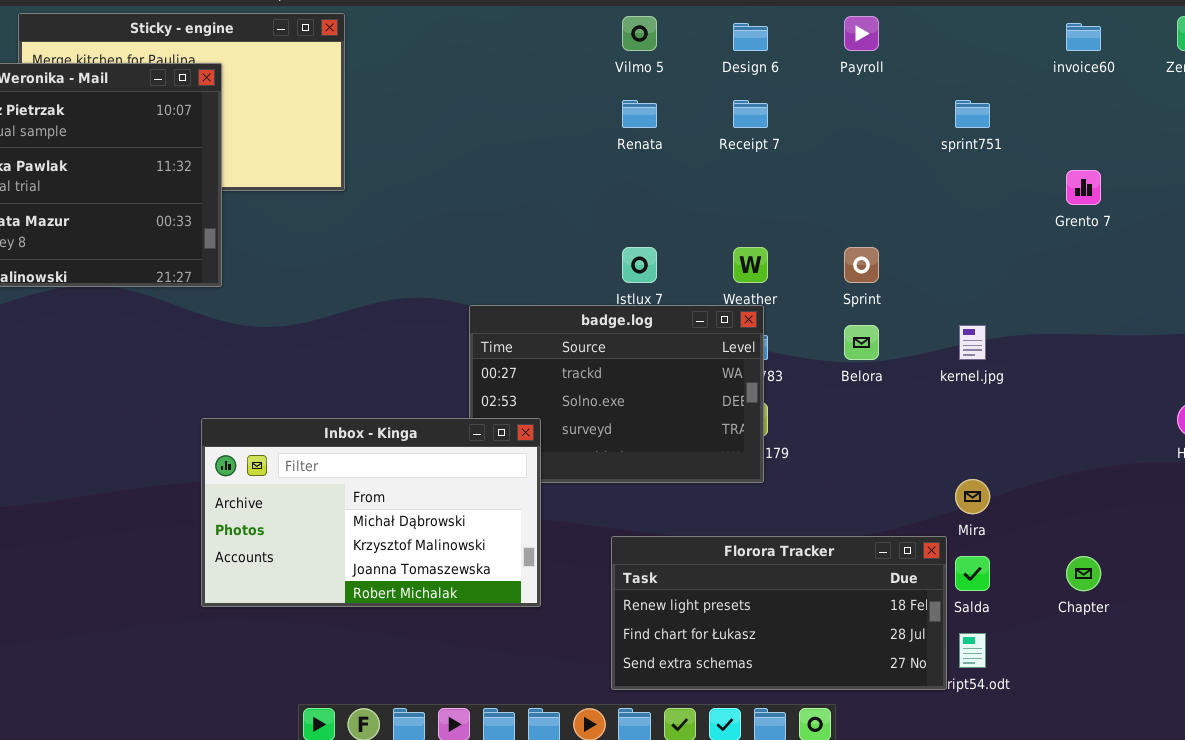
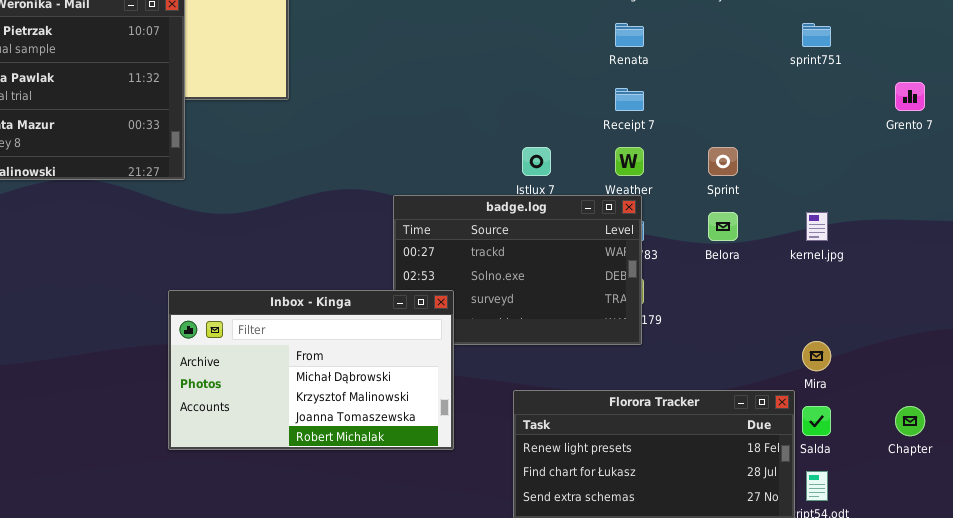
Renata: [622,100,657,128] -> [615,23,644,47], moved
Receipt 7: [733,100,768,128] -> [615,88,644,111], moved

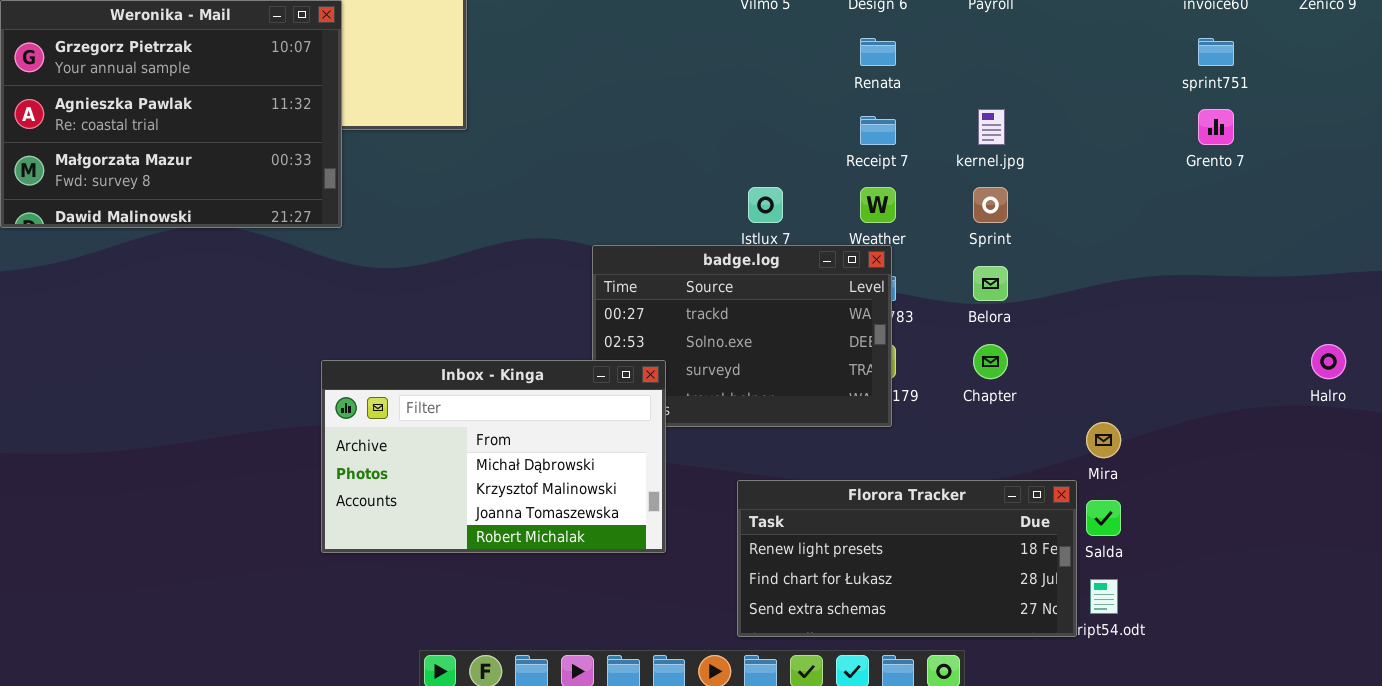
sprint751: [802,23,831,47] -> [1198,38,1234,66], moved
kernel.jpg: [806,212,828,241] -> [978,109,1005,145], moved
Chapter: [895,406,925,436] -> [973,344,1008,379], moved

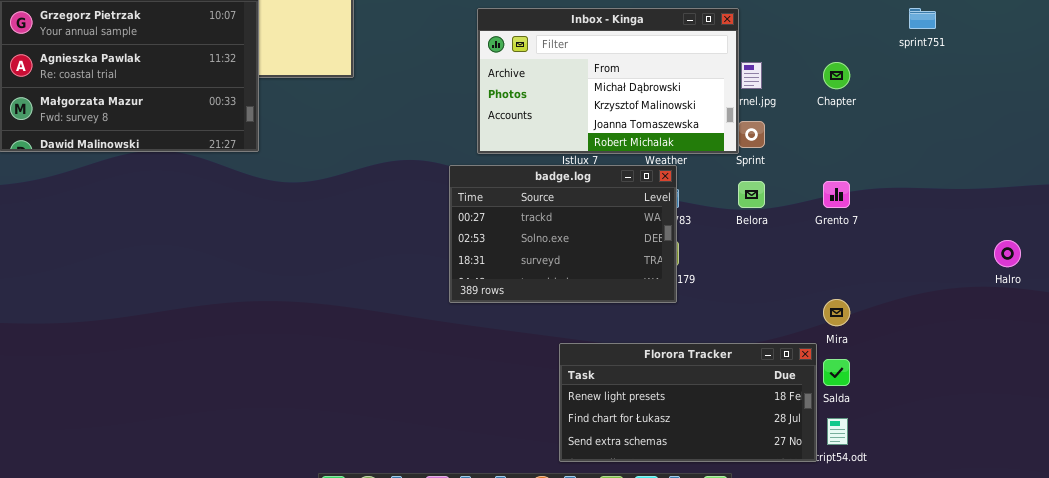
Grento 7: [1198,109,1234,145] -> [823,181,850,208], moved
Chapter: [973,344,1008,379] -> [823,62,850,89], moved
Inbox - Kinga: [321,360,666,553] -> [477,8,739,154], moved

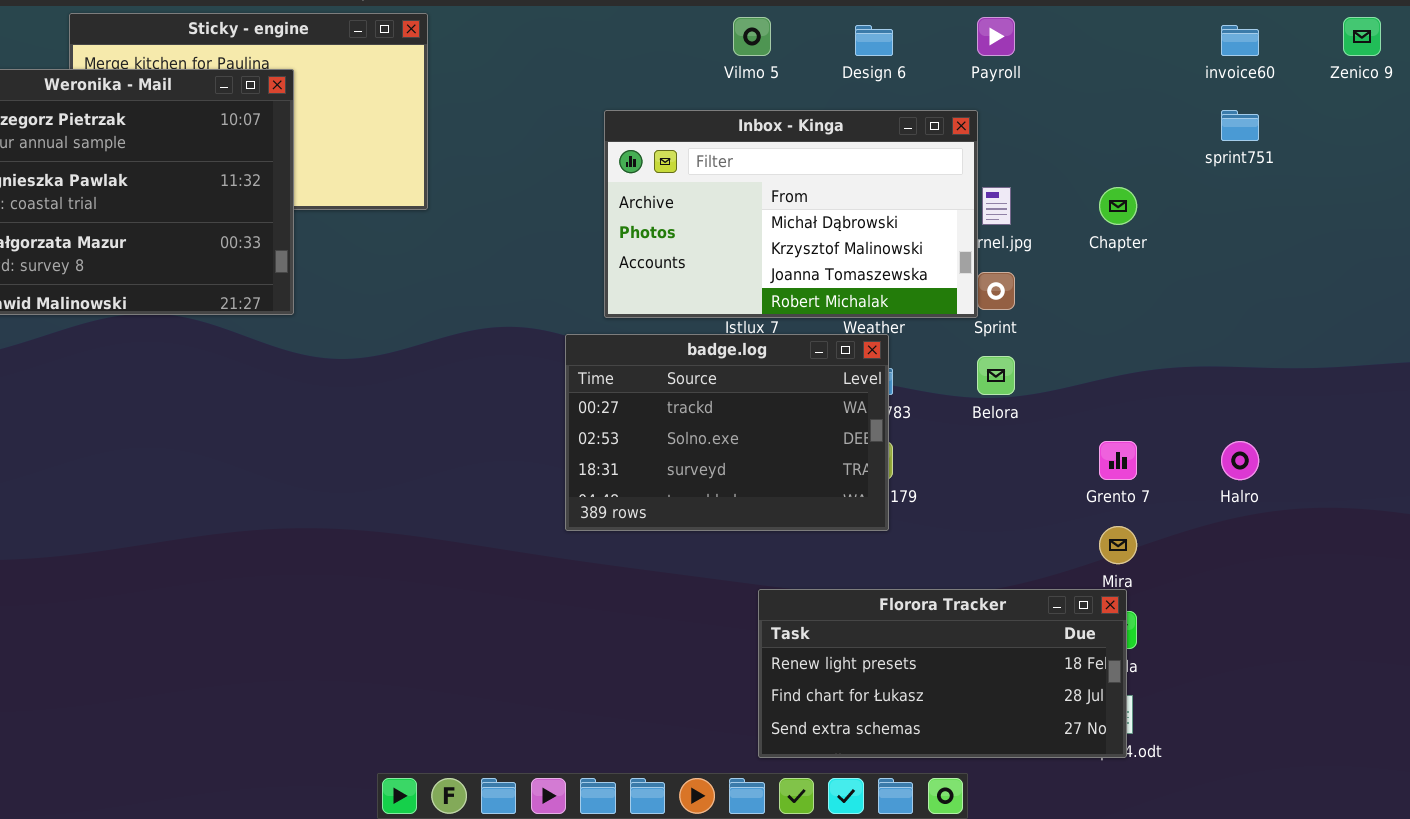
Grento 7: [823,181,850,208] -> [1099,441,1137,480], moved
Halro: [994,240,1021,267] -> [1221,441,1259,480], moved
Florora Tracker: [559,343,817,462] -> [758,589,1127,758], moved

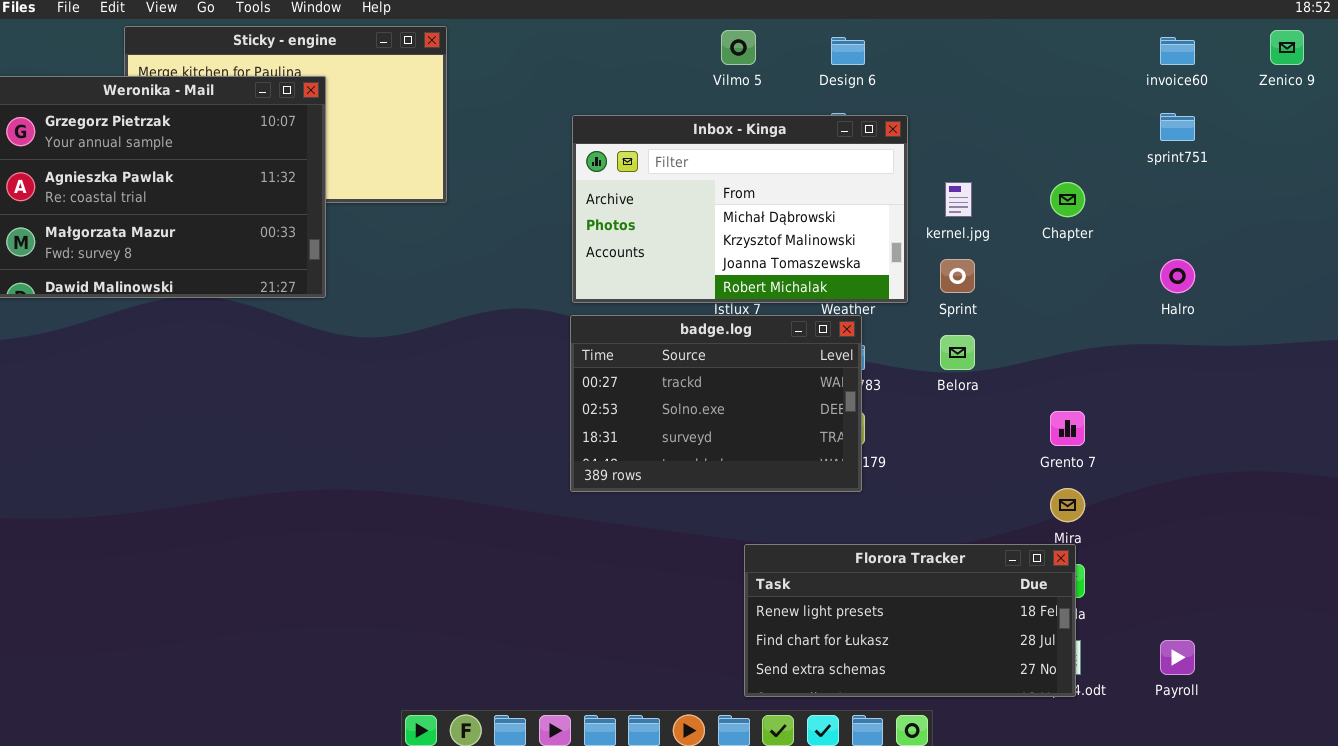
Payroll: [977,17,1015,56] -> [1160,640,1195,675], moved
Inbox - Kinga: [604,110,978,318] -> [572,115,908,303], moved
Halro: [1221,441,1259,480] -> [1160,259,1195,293], moved

